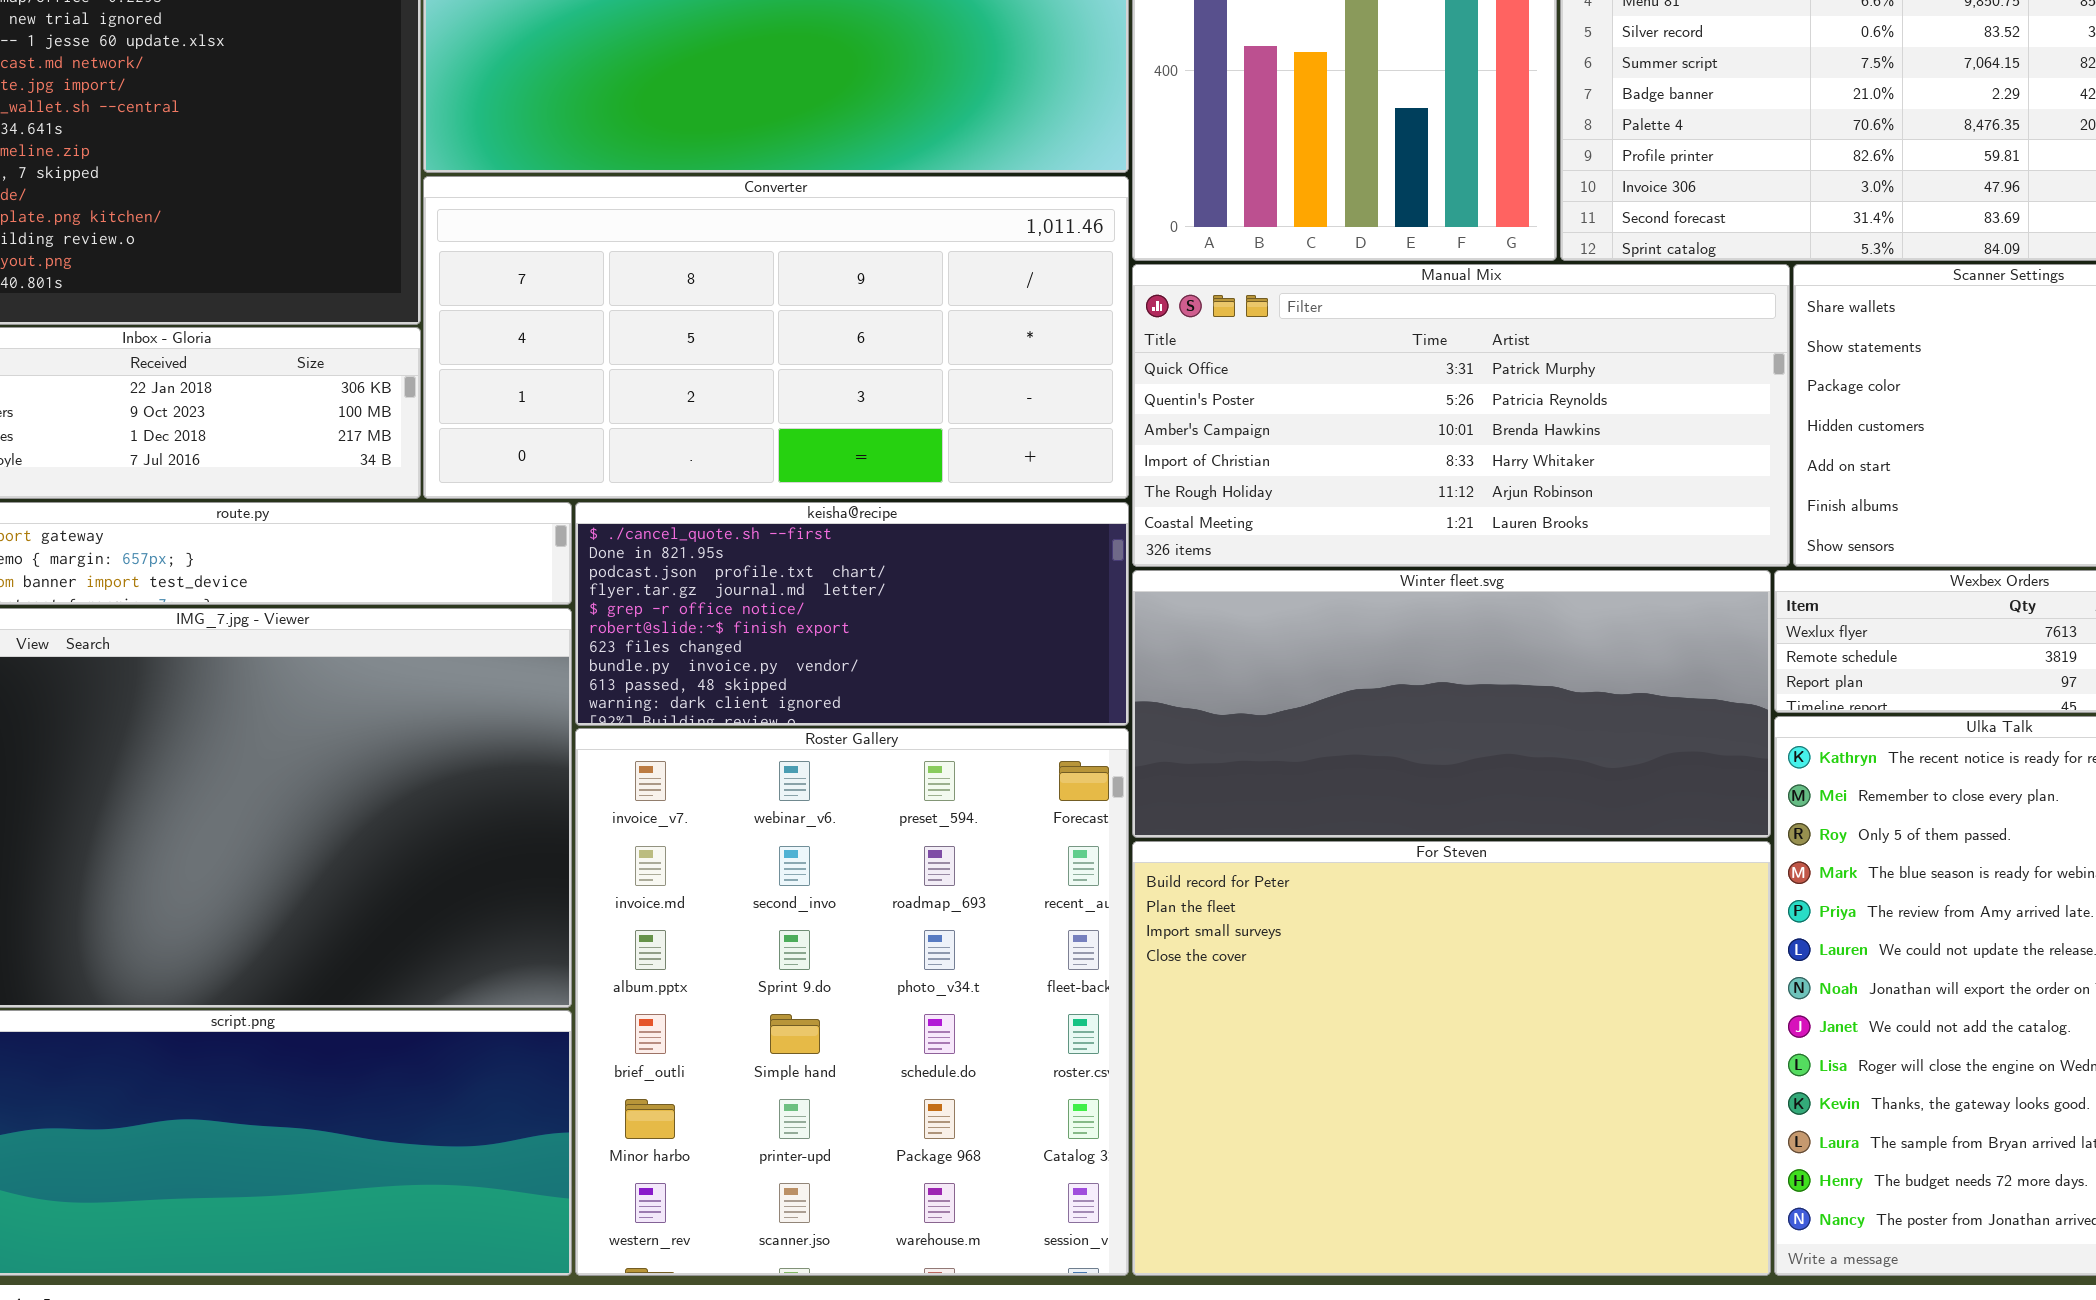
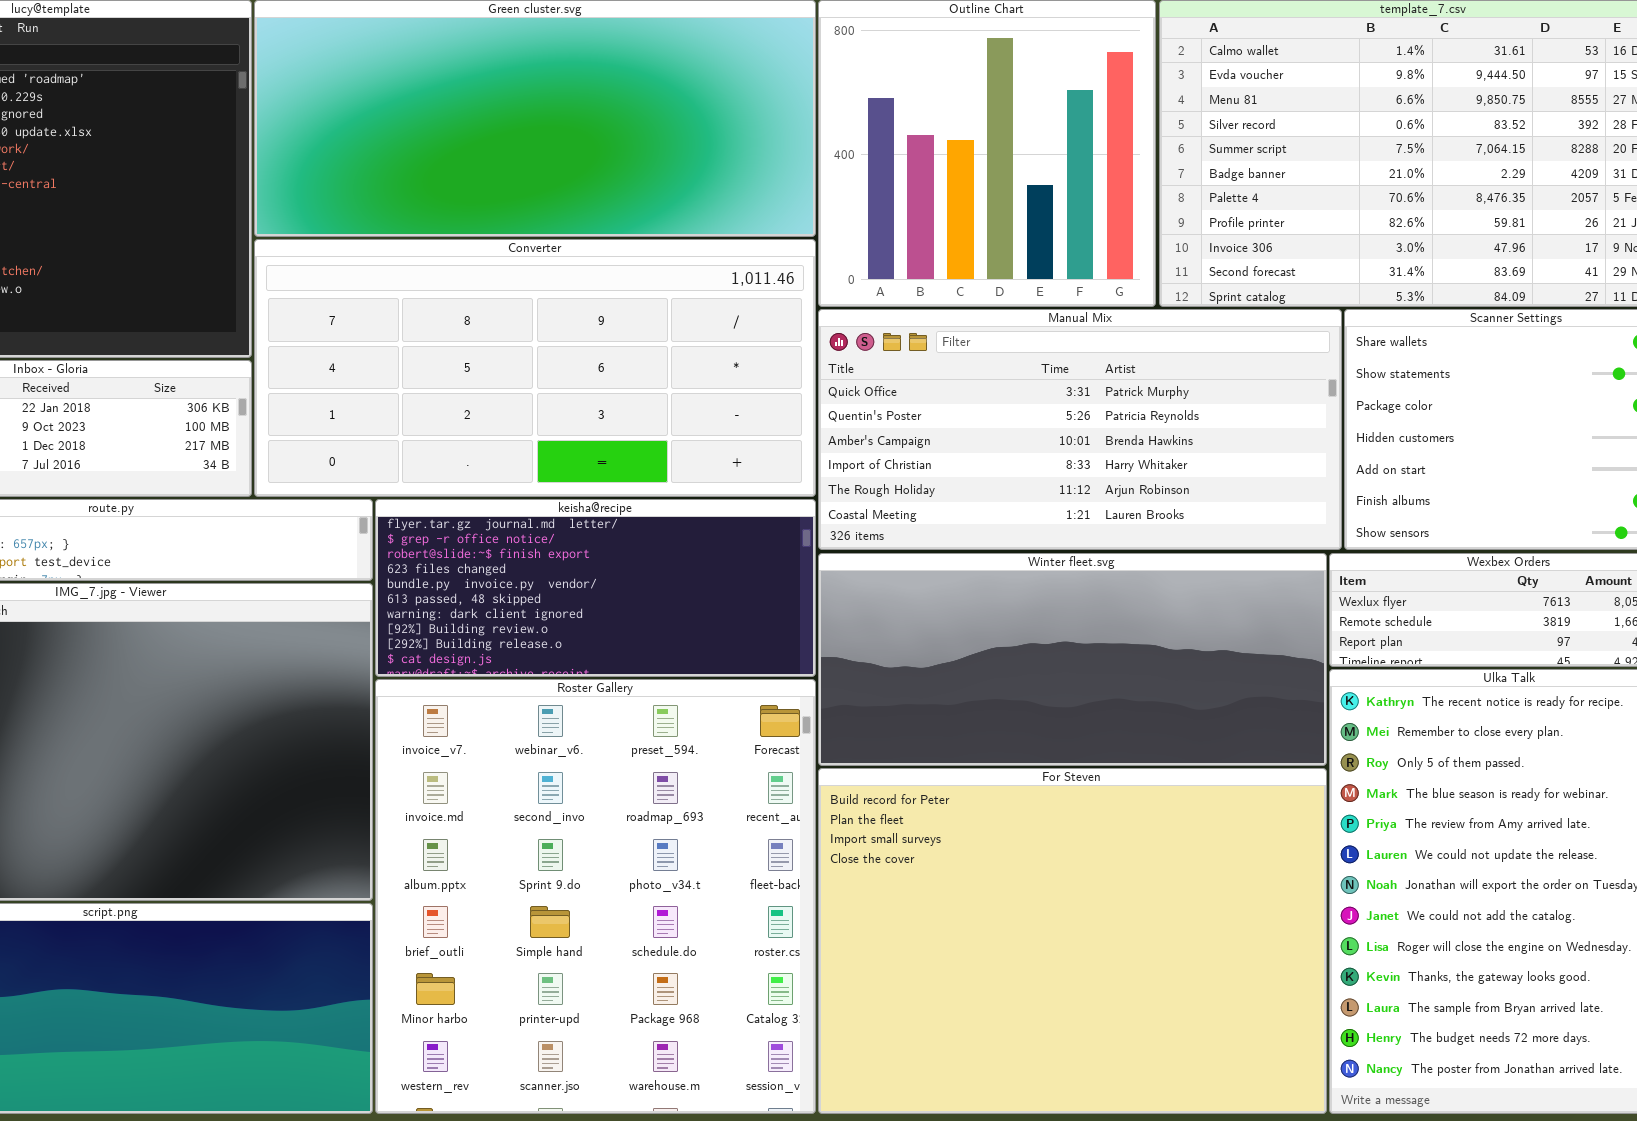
keisha@recipe: [575,502,1129,726] -> [375,499,816,677], scrolled down 3 rows

